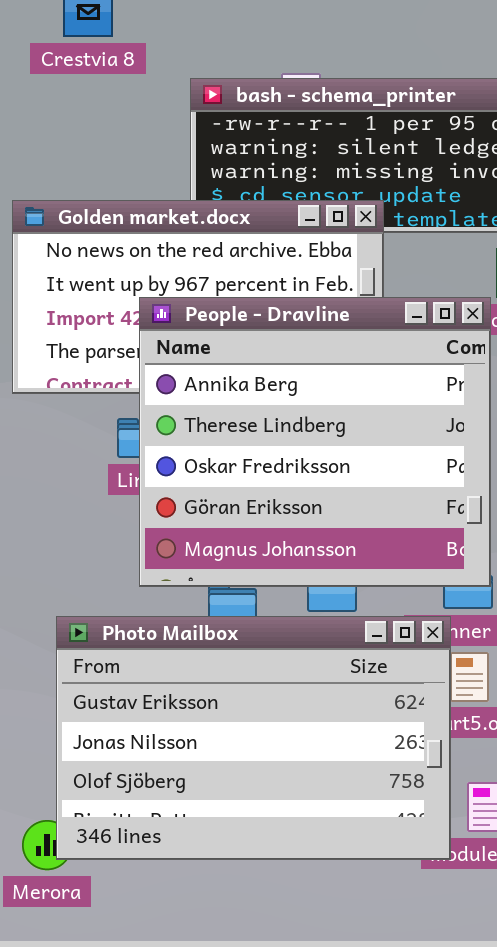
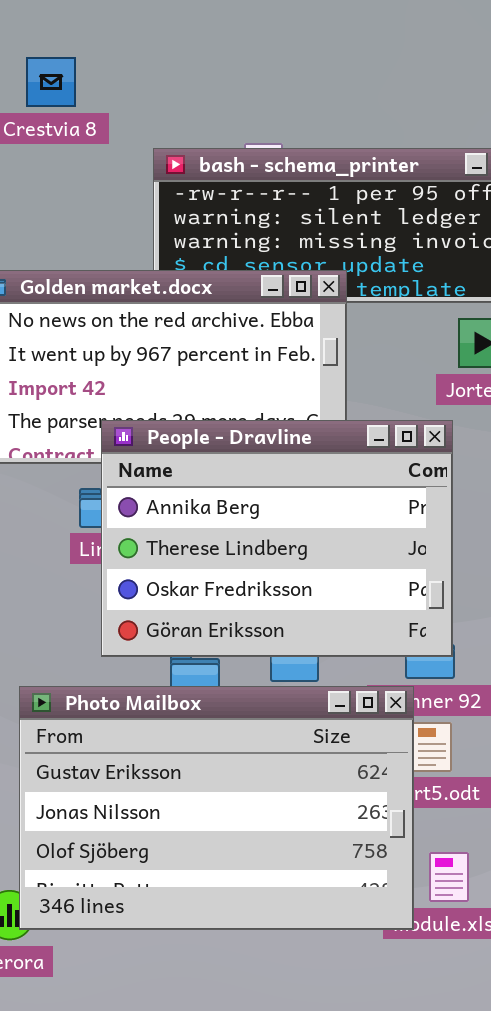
People - Dravline: [139,297,491,587] -> [101,420,453,657], resized

